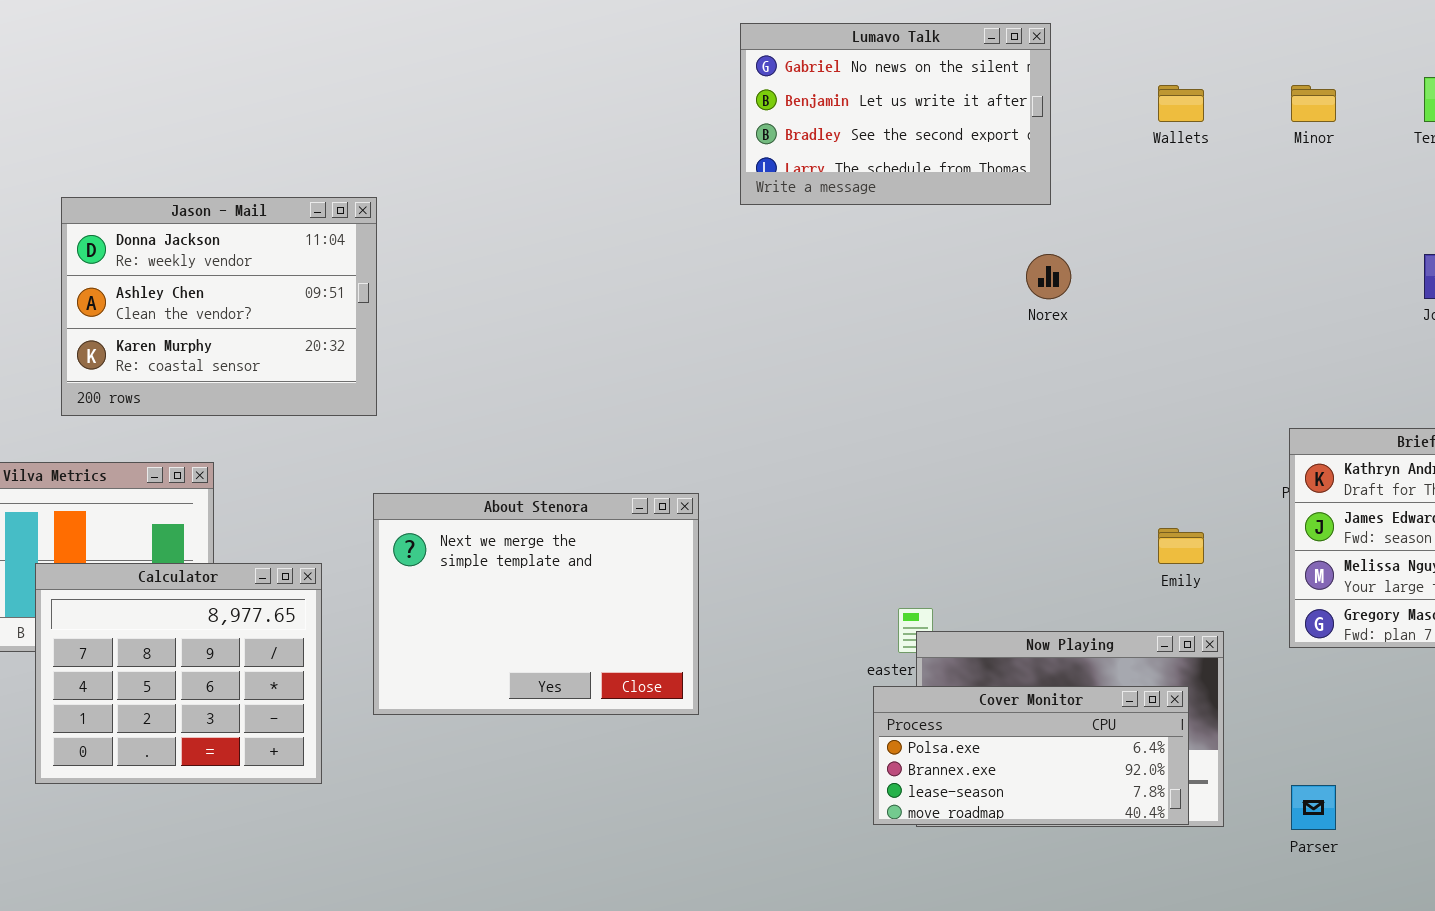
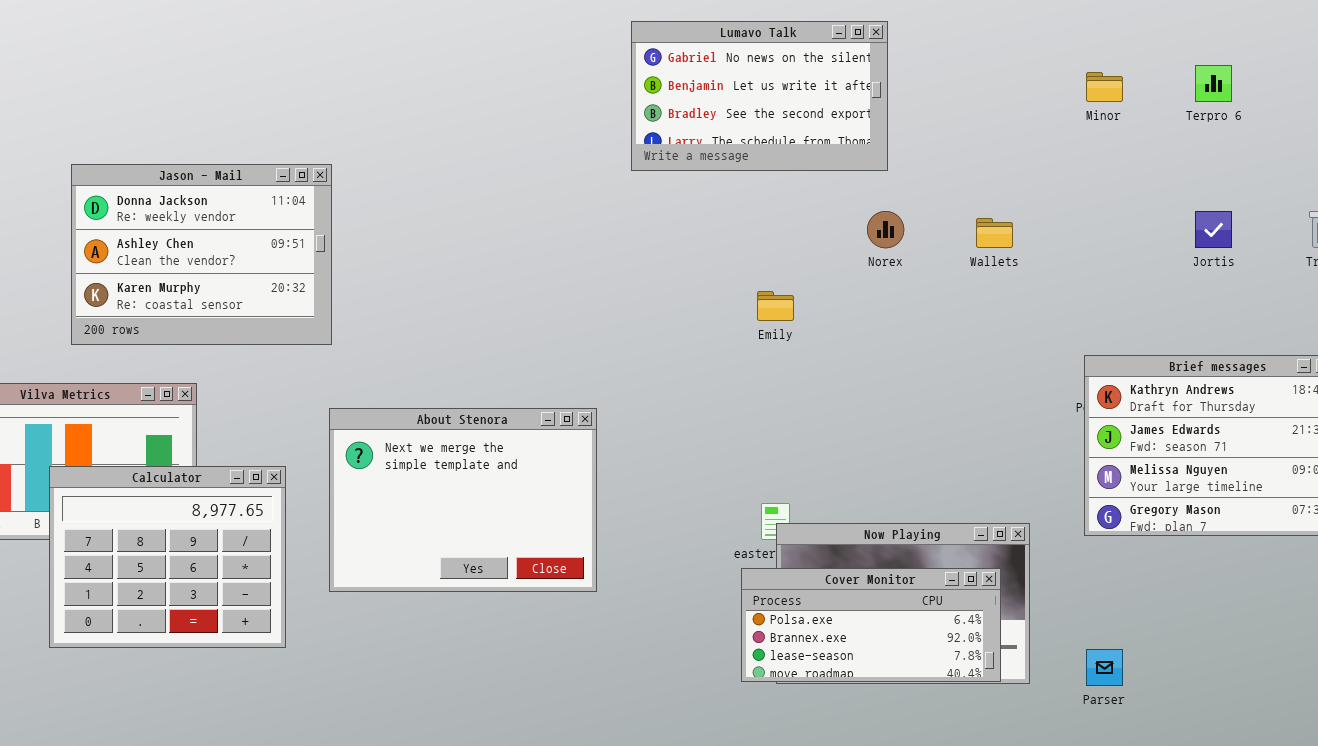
Wallets: [1158,85,1204,122] -> [976,218,1013,248], moved
Emily: [1158,528,1204,564] -> [757,291,794,321], moved

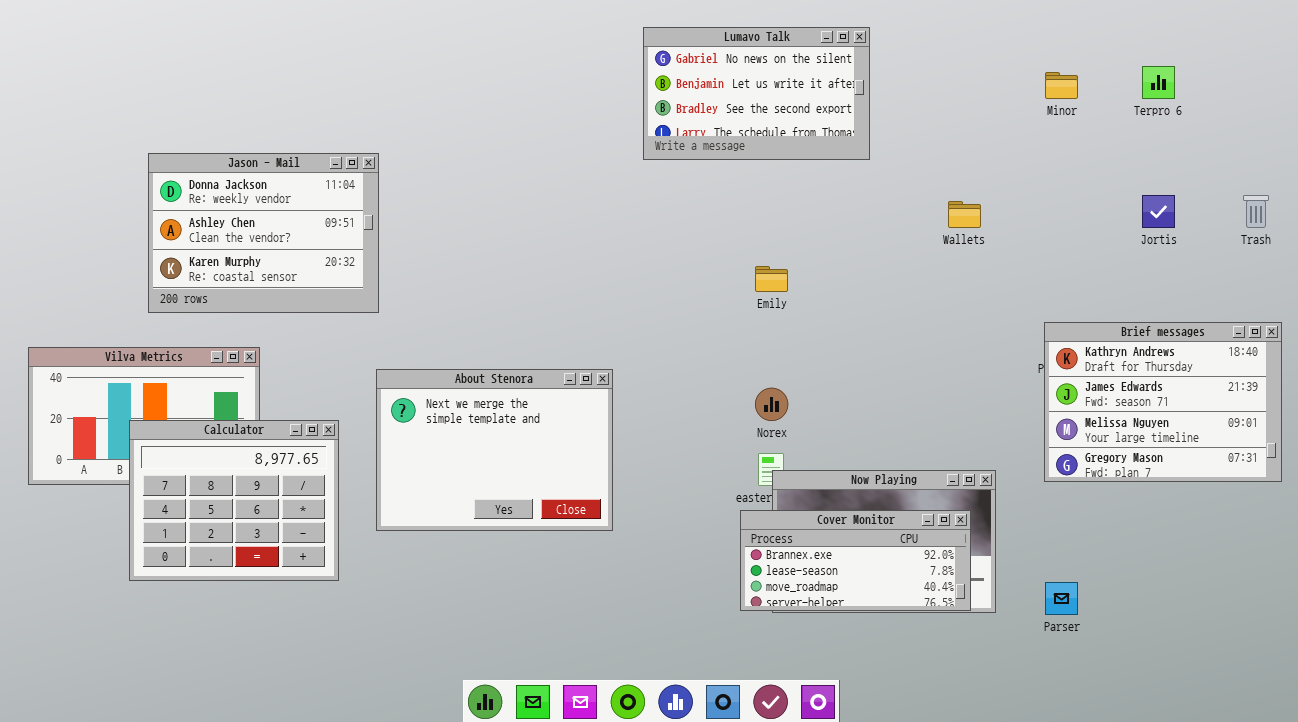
Norex: [867,211,904,248] -> [755,388,788,421], moved
Cover Monitor: [741,568,1001,682] -> [740,510,971,611], scrolled down 1 row

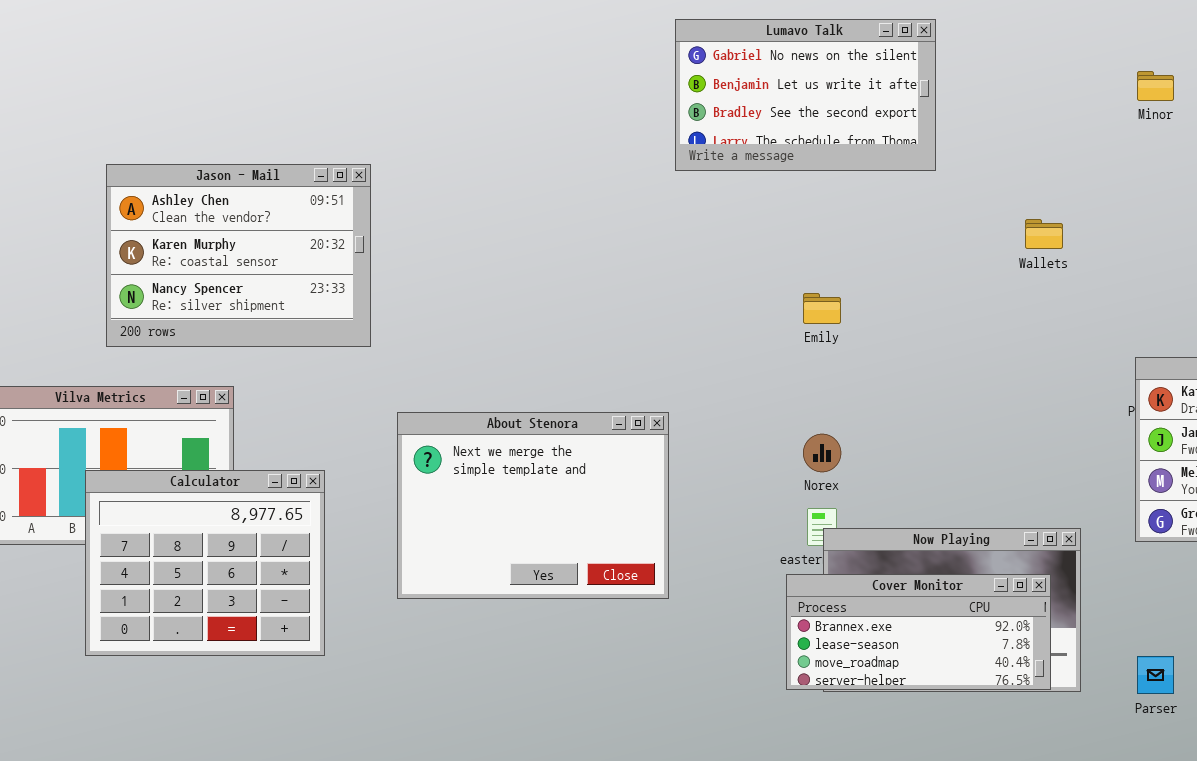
Jason - Mail: [148,153,379,313] -> [106,164,371,347], scrolled down 1 row
About Stenora: [376,369,613,531] -> [397,412,669,599], moved

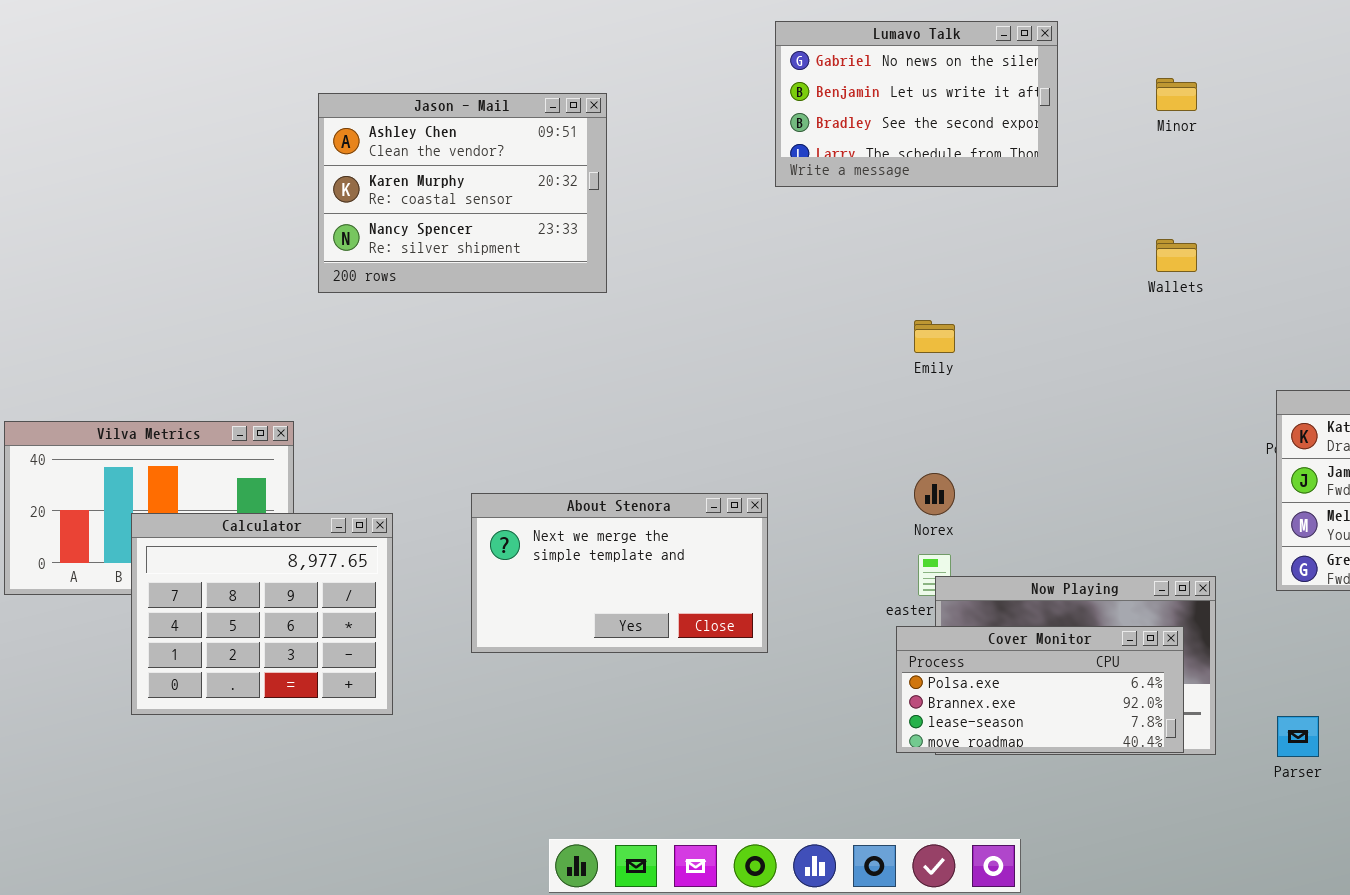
Minor: [1137,71,1174,101] -> [1156,78,1197,111], moved
Jason - Mail: [106,164,371,347] -> [318,93,607,293], moved
About Stenora: [397,412,669,599] -> [471,493,768,653], resized
Cover Monitor: [786,574,1051,690] -> [896,626,1184,753], scrolled up 1 row

